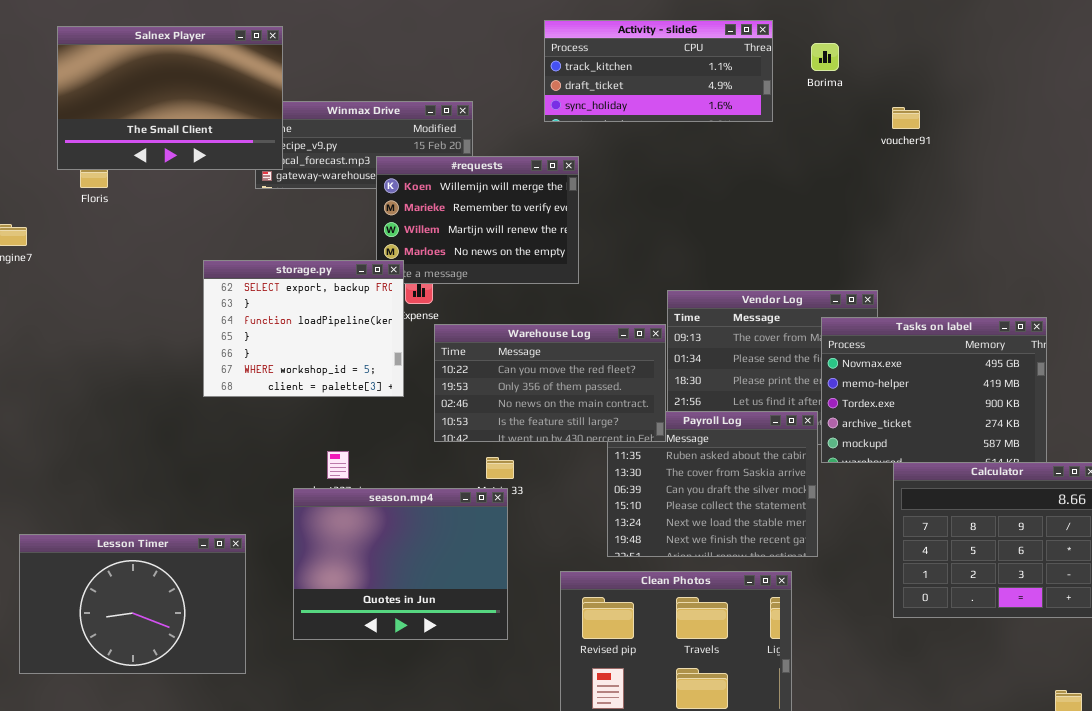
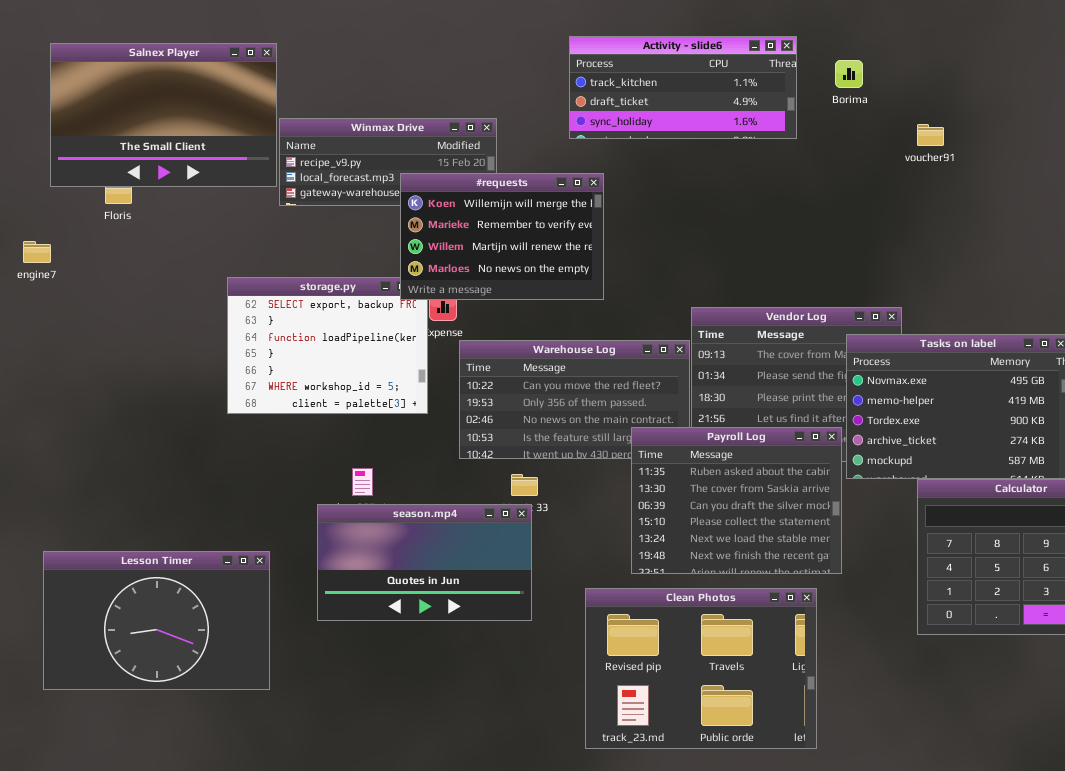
Salnex Player: [57,26,283,170] -> [50,43,277,187], moved
#requests: [376,156,579,284] -> [400,173,604,300], raised
Payroll Log: [607,411,818,557] -> [631,427,842,574], raised
season.mp4: [293,488,508,640] -> [317,504,532,621], resized

